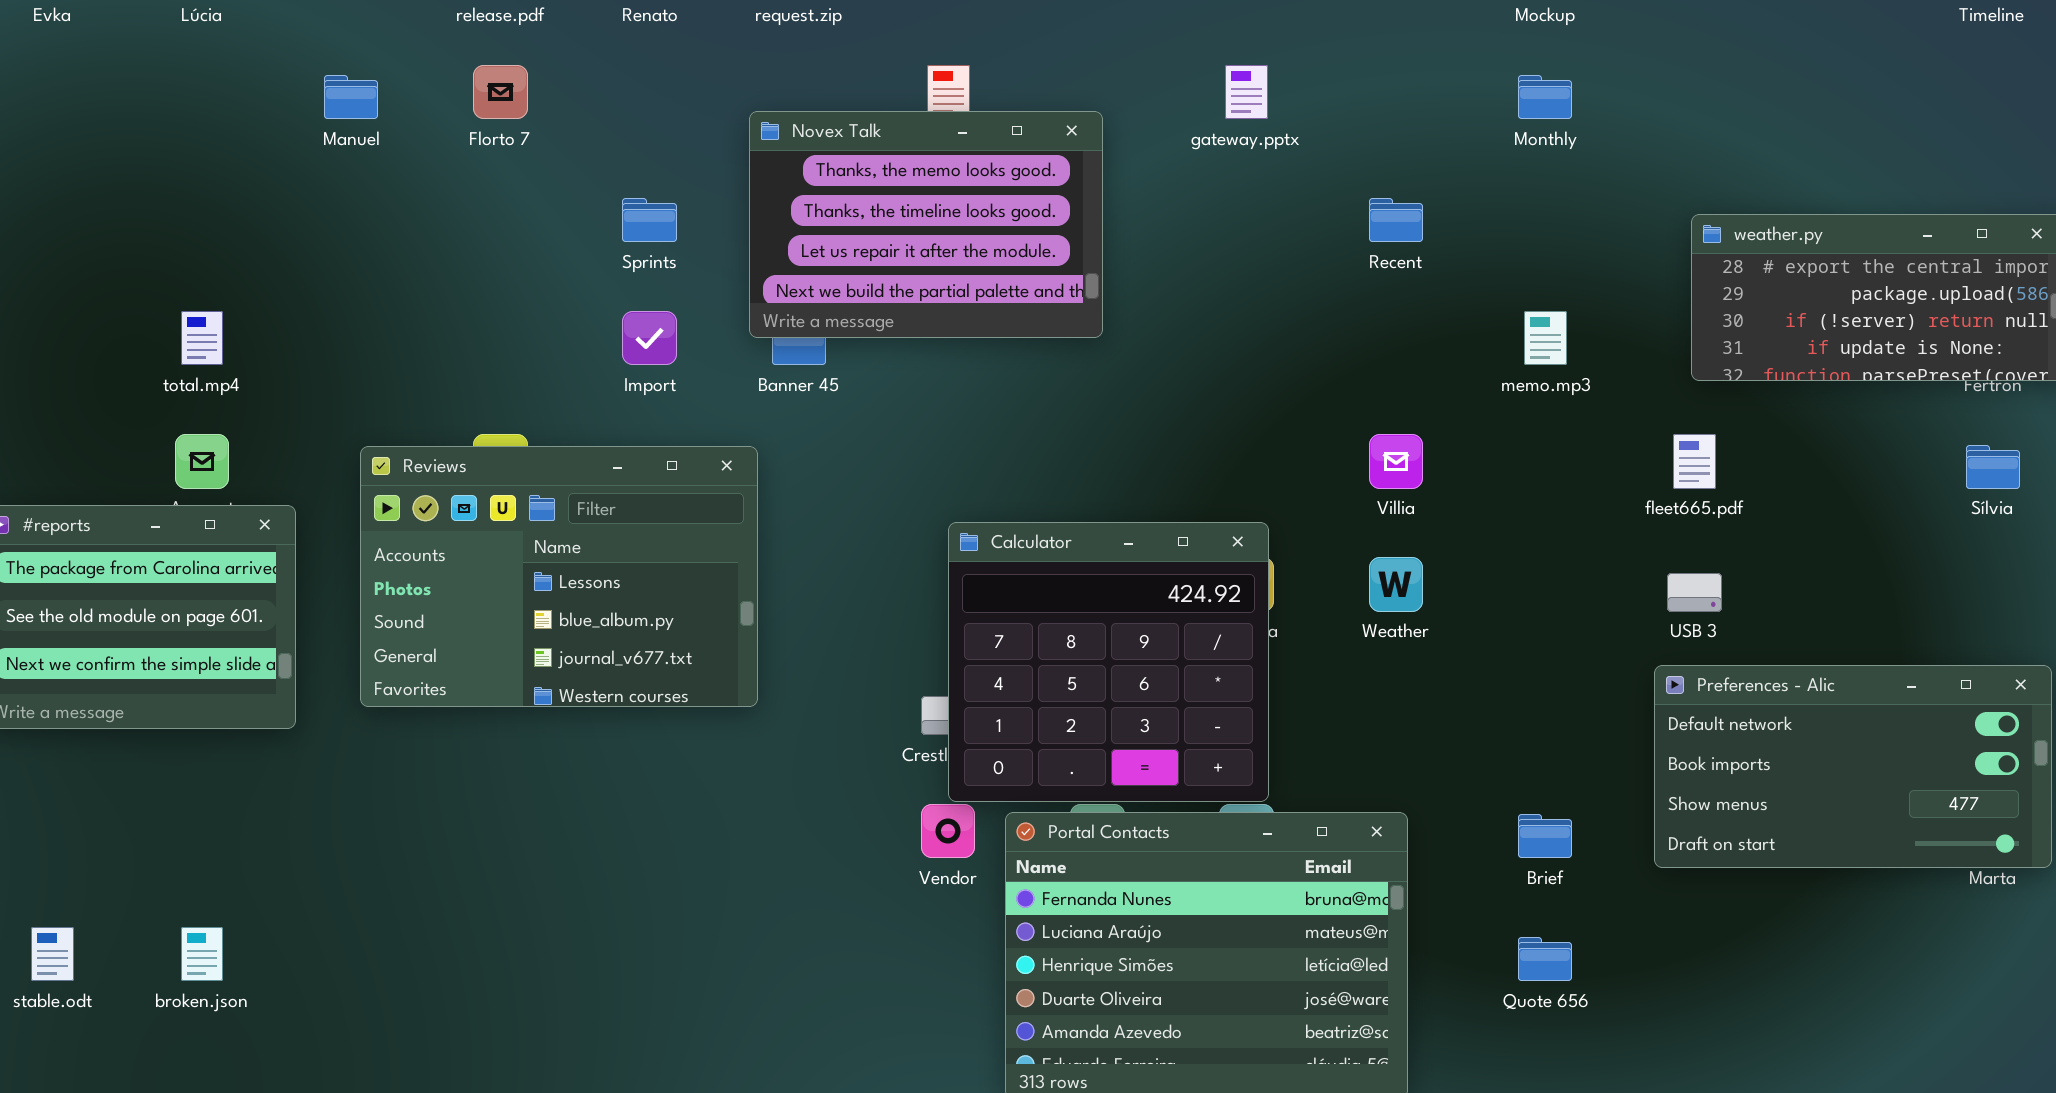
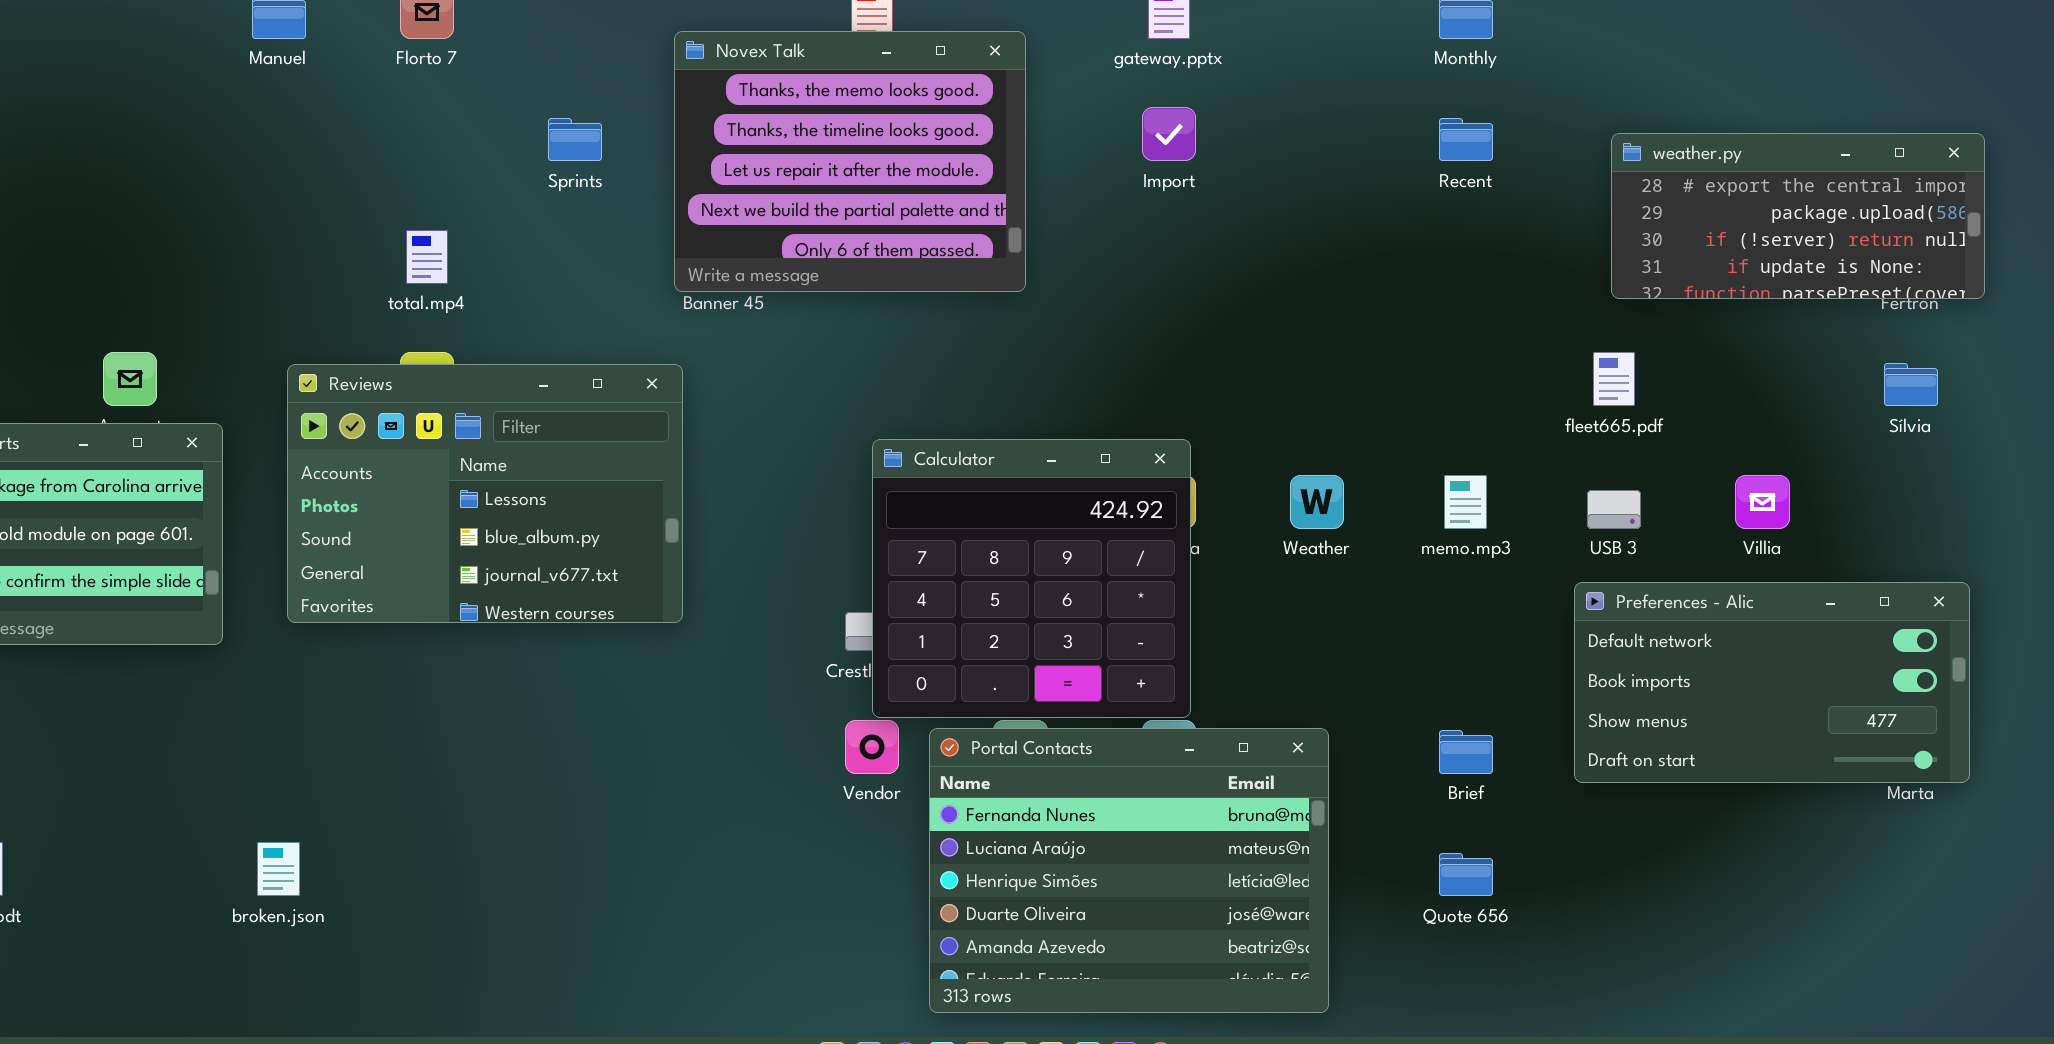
Novex Talk: [749,111,1103,338] -> [674,31,1026,292], resized
Recent: [1369,198,1423,242] -> [1439,118,1493,161], moved
total.mp4: [181,311,223,365] -> [406,230,448,284], moved
Import: [622,311,677,365] -> [1142,107,1196,161], moved
memo.mp3: [1524,311,1567,365] -> [1444,475,1487,529], moved
Villia: [1369,434,1423,489] -> [1735,475,1790,529], moved
broken.json: [181,927,223,981] -> [257,842,300,896], moved

